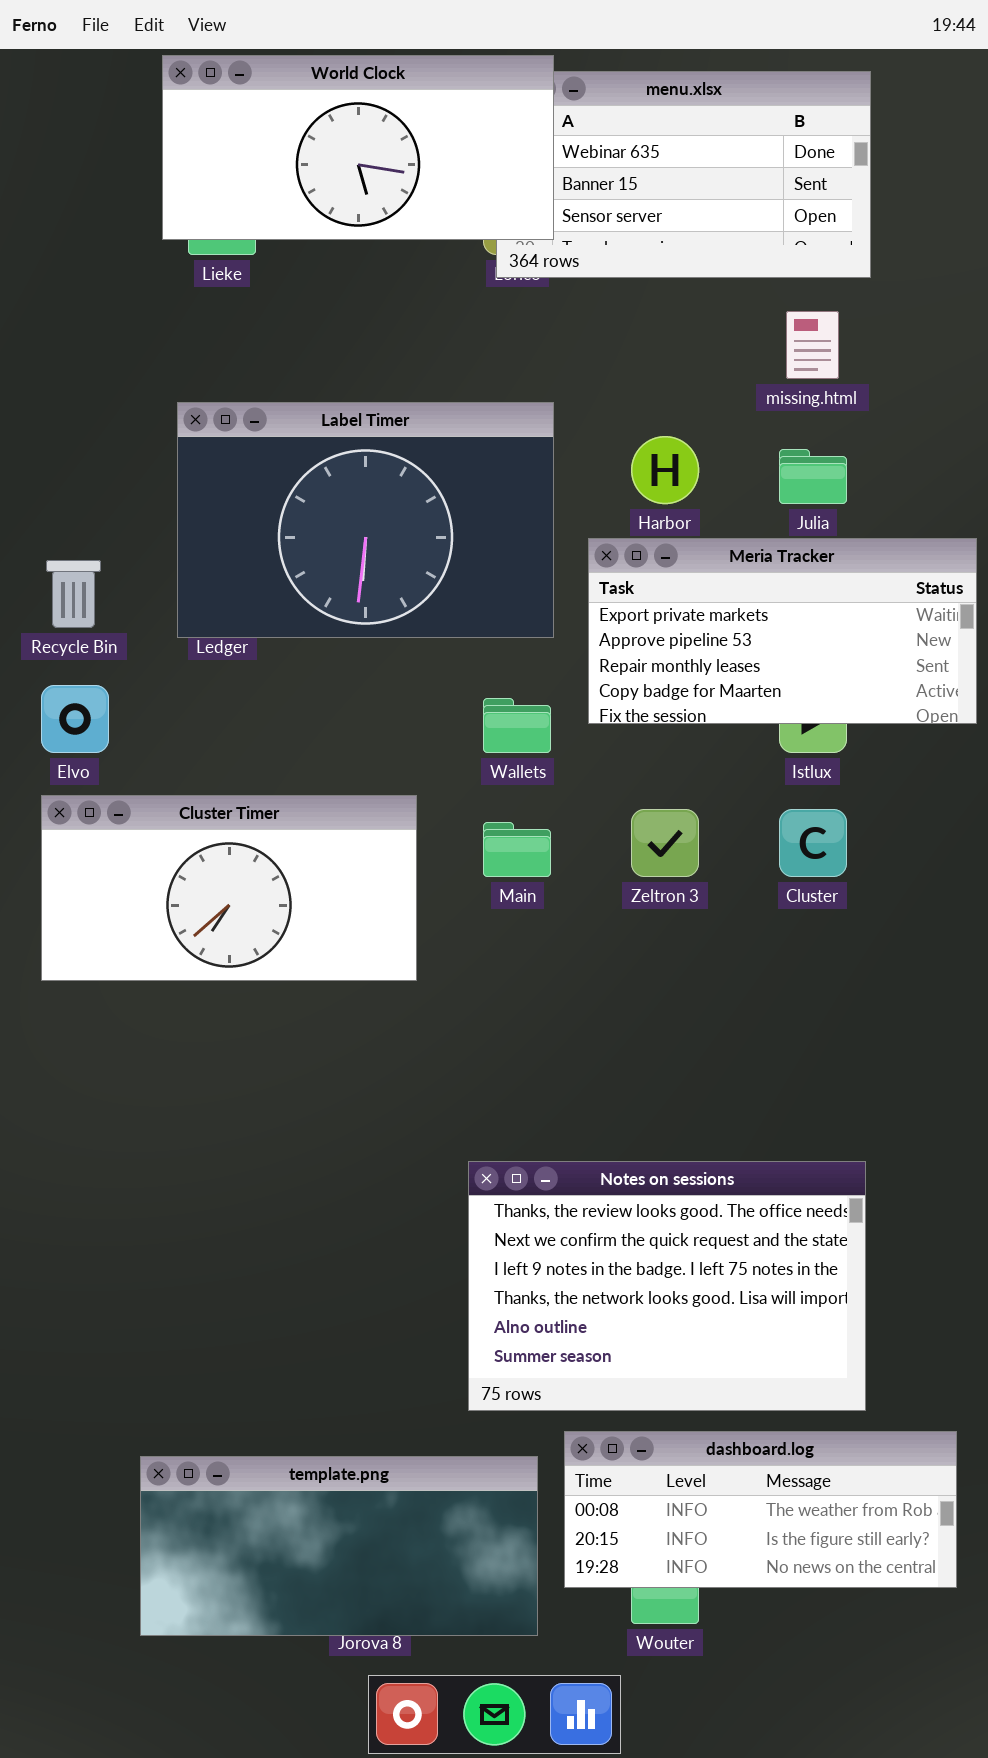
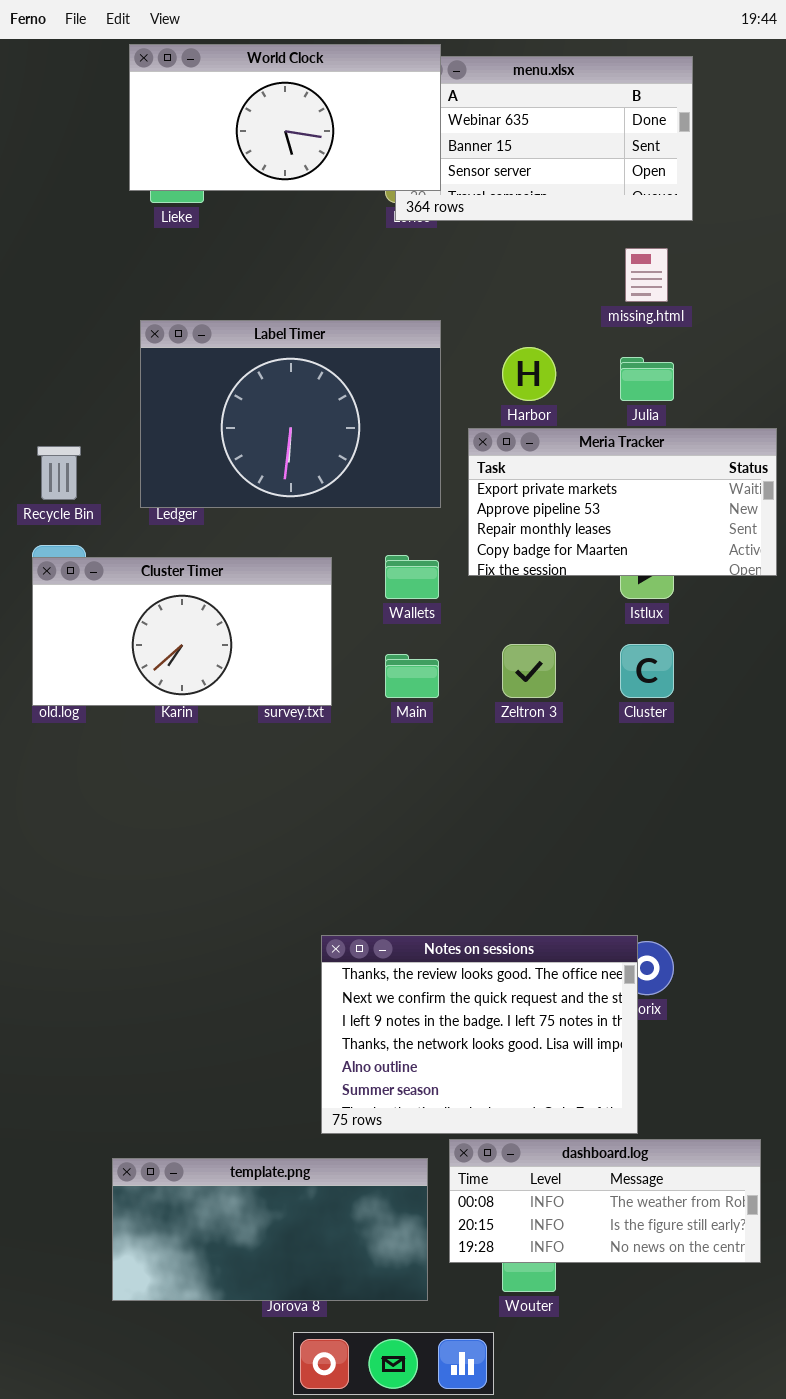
Cluster Timer: [41,795,417,981] -> [32,557,332,706], moved
Notes on sessions: [468,1161,866,1411] -> [321,935,638,1134], moved

